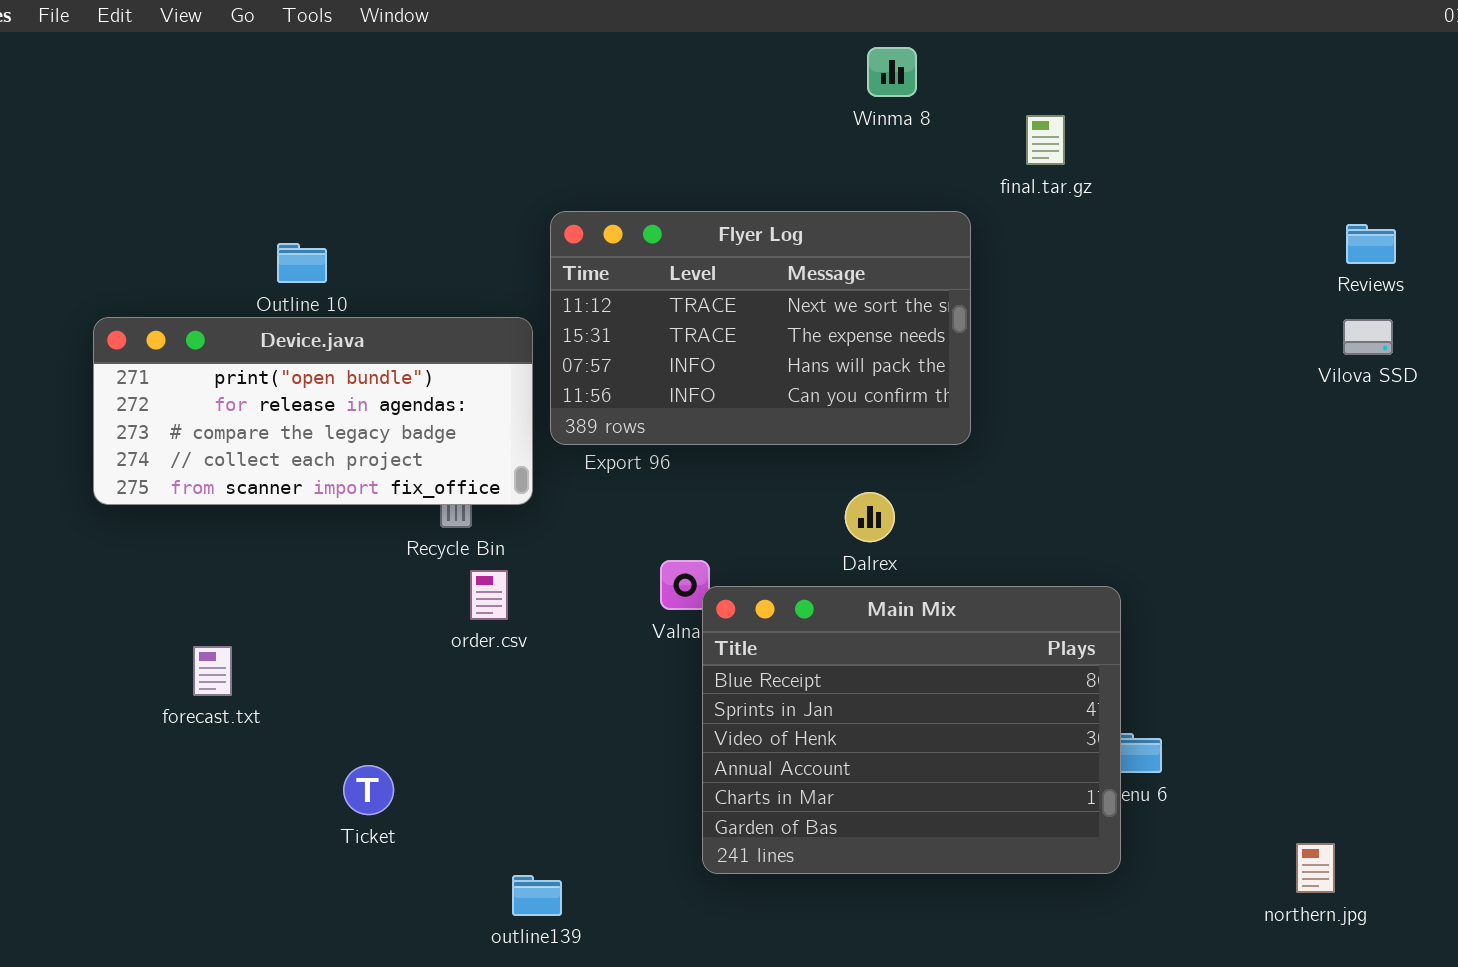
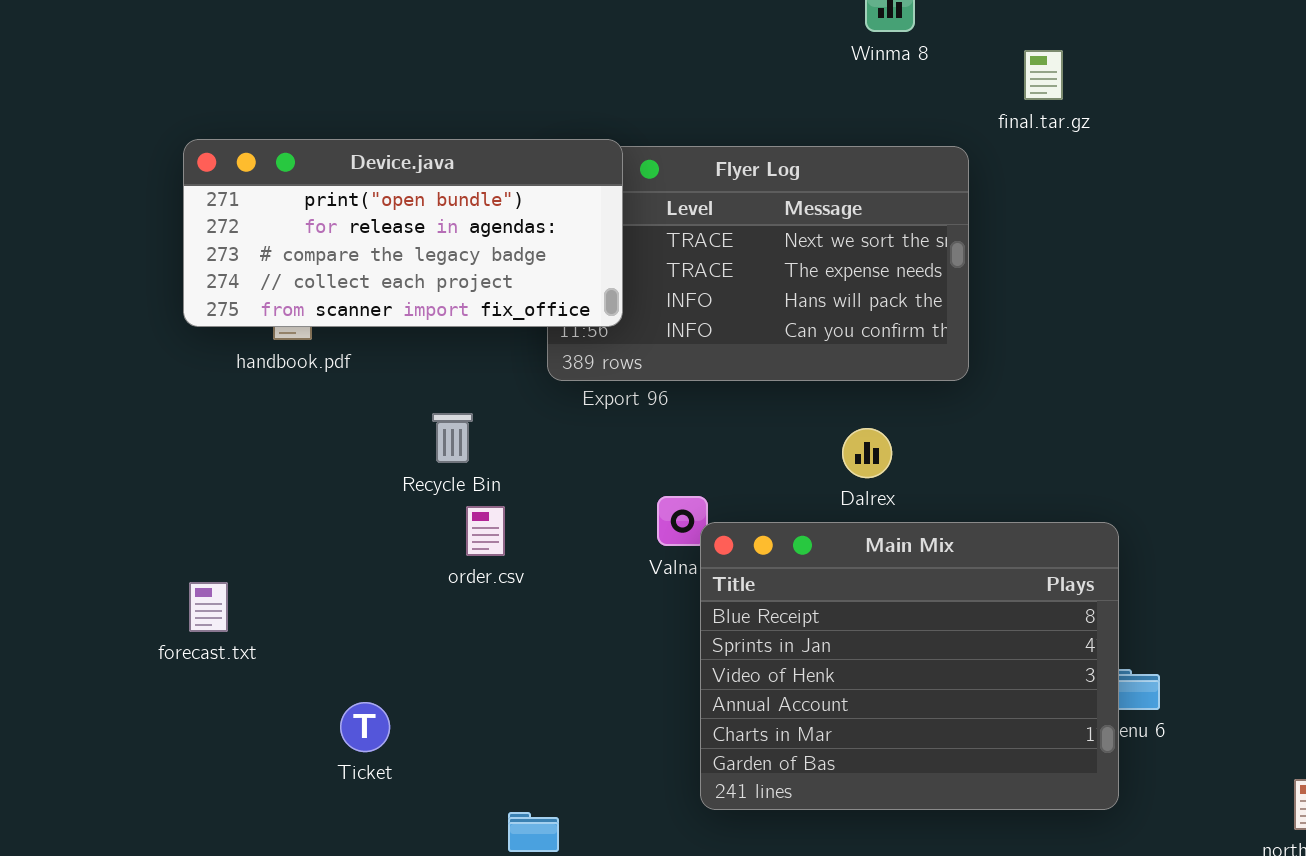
Device.java: [93,317,533,505] -> [183,139,623,327], moved

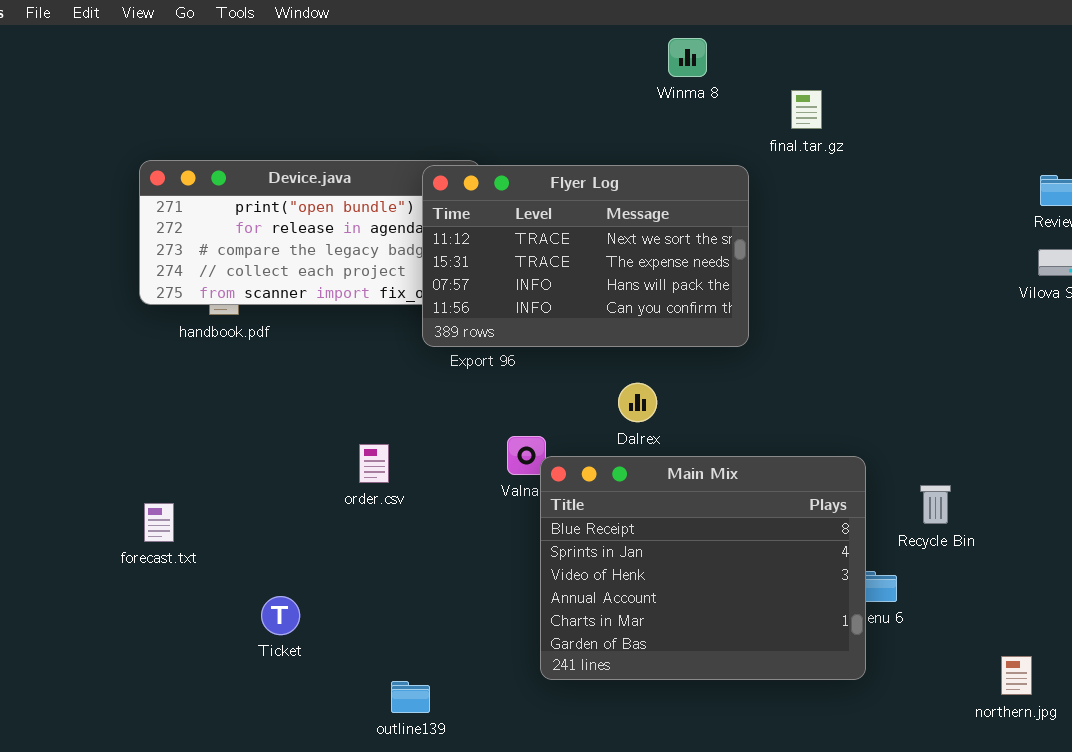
Flyer Log: [547,146,969,381] -> [422,165,749,347], raised
Recycle Bin: [432,413,473,463] -> [920,485,951,524], moved
Dalrex: [842,428,892,478] -> [618,383,657,422], moved

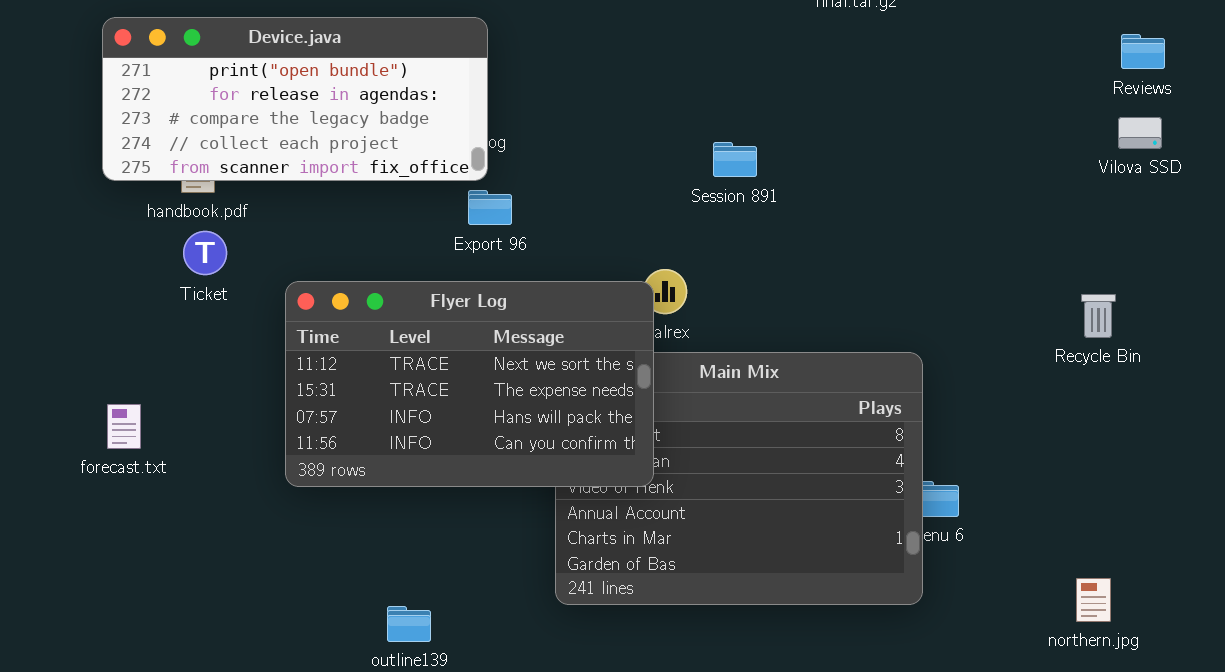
Flyer Log: [422,165,749,347] -> [285,281,654,487], moved
Recycle Bin: [920,485,951,524] -> [1081,294,1116,338], moved
Ticket: [261,596,300,635] -> [183,231,227,275], moved

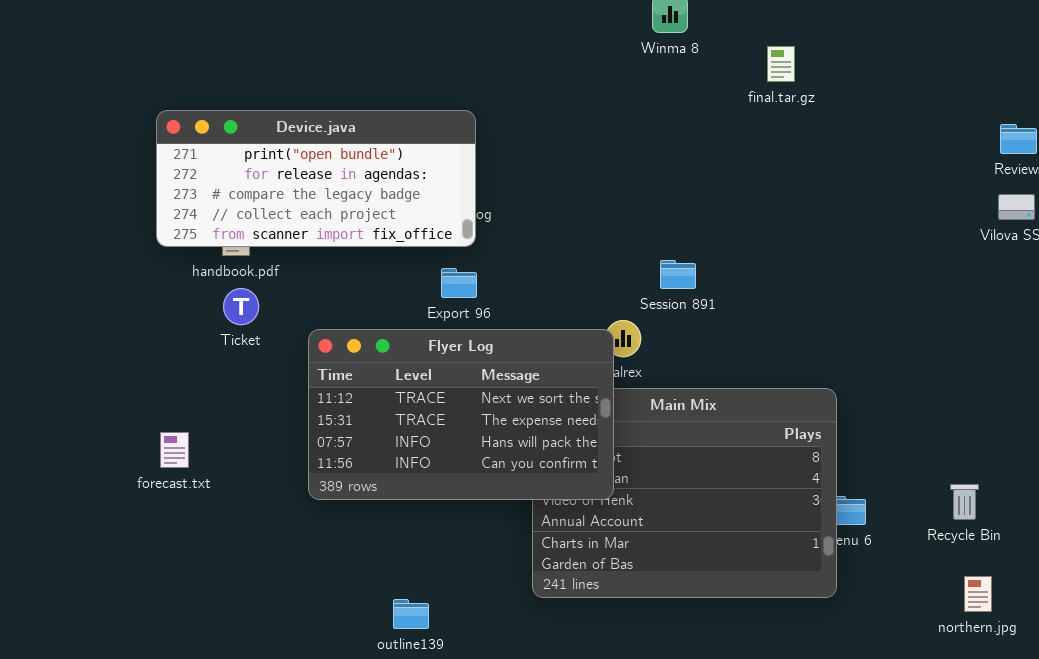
Session 891: [713,142,757,177] -> [660,260,696,289], moved
Export 96: [468,190,512,225] -> [441,268,477,298], moved
Recycle Bin: [1081,294,1116,338] -> [950,484,979,520], moved

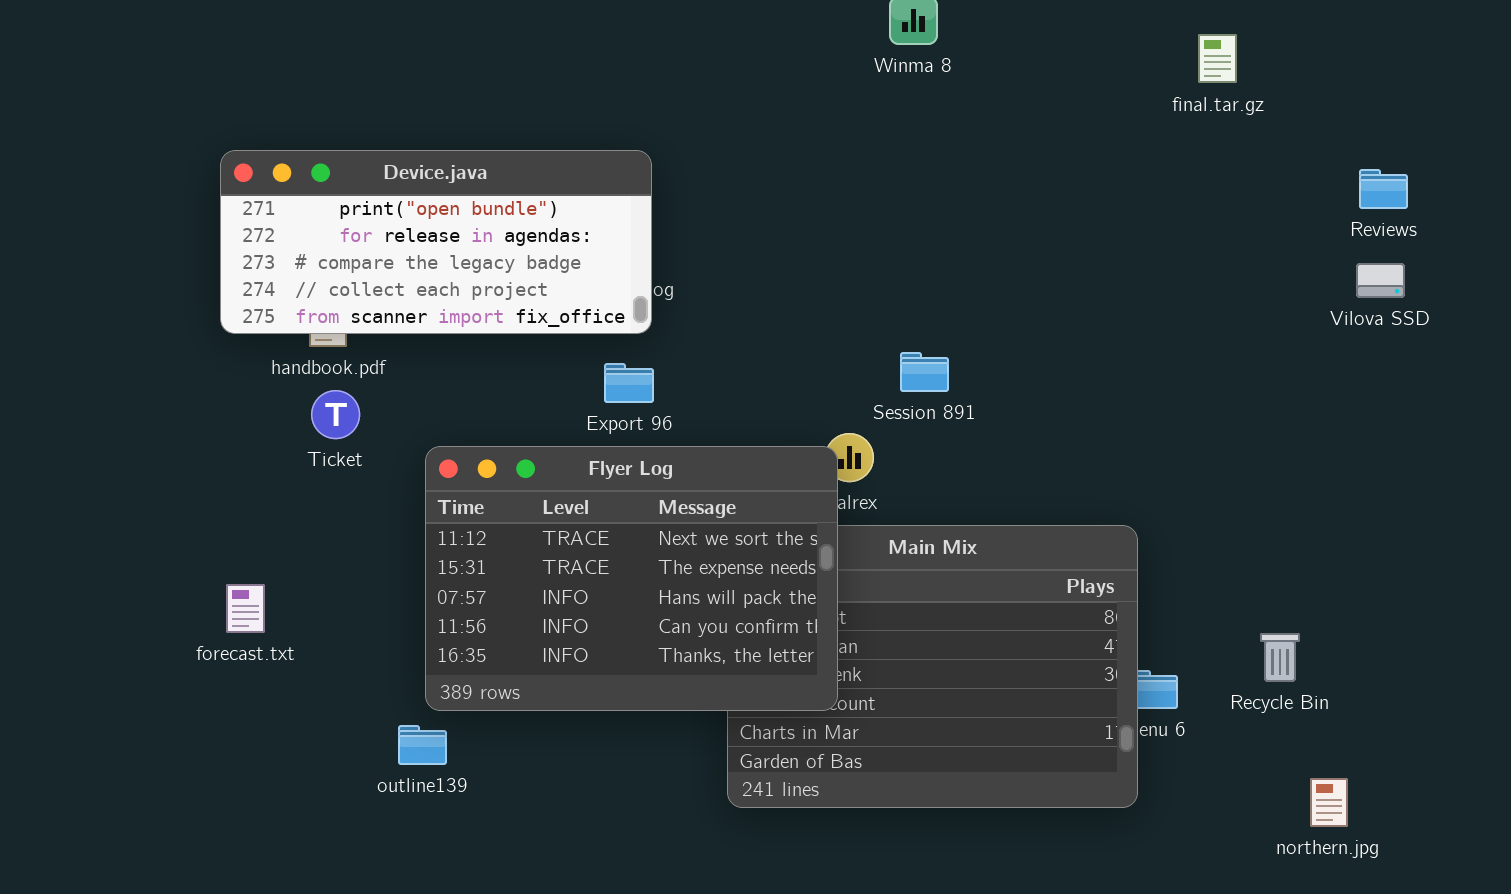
final.tar.gz: [767,46,795,82] -> [1198,34,1237,83], moved
Flyer Log: [308,329,614,500] -> [425,446,838,711], resized
Recycle Bin: [950,484,979,520] -> [1260,633,1300,682], moved
outline139: [393,599,429,629] -> [398,725,447,765], moved

